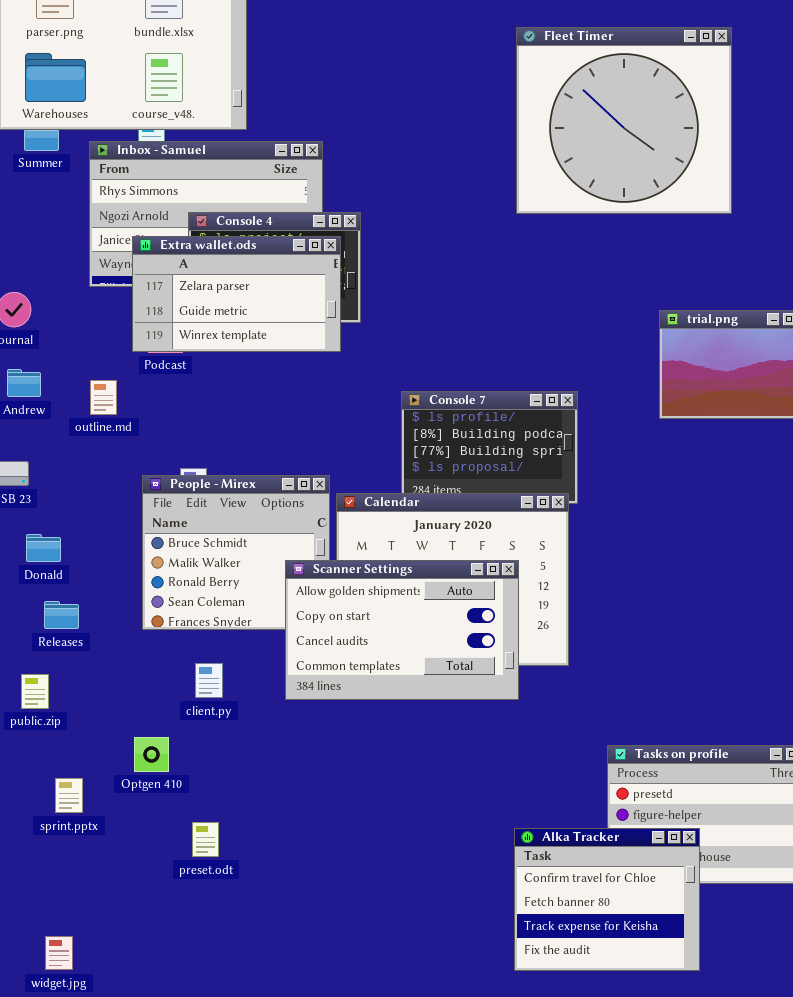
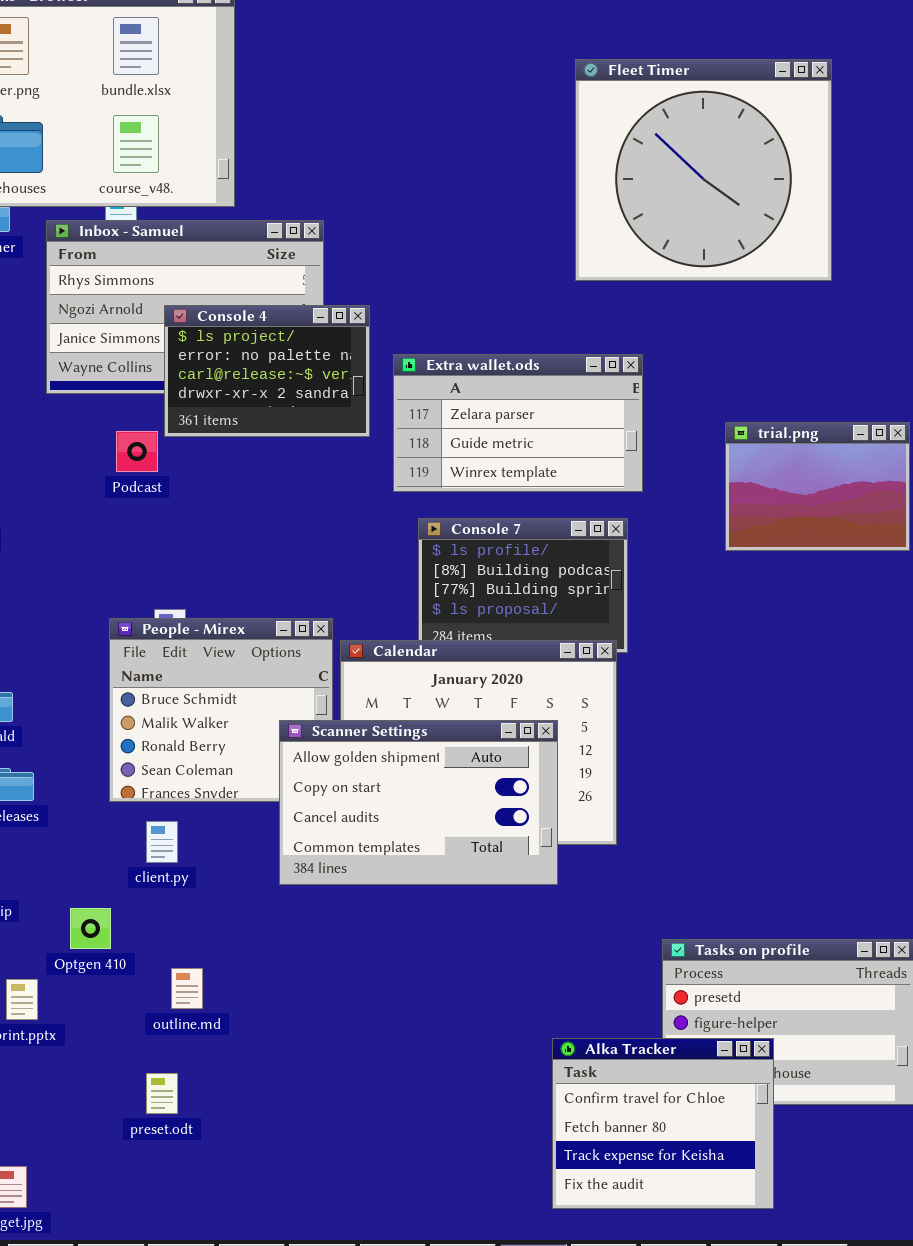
Fleet Timer: [516,27,732,214] -> [575,59,832,281], moved
Extra wallet.ods: [132,236,341,352] -> [393,354,643,492], moved
outline.md: [90,380,117,415] -> [171,968,203,1009], moved
client.py: [195,663,223,698] -> [146,821,178,863], moved
Optgen 410: [134,737,169,772] -> [70,908,111,949], moved
preset.odt: [192,822,219,857] -> [146,1073,178,1114], moved

